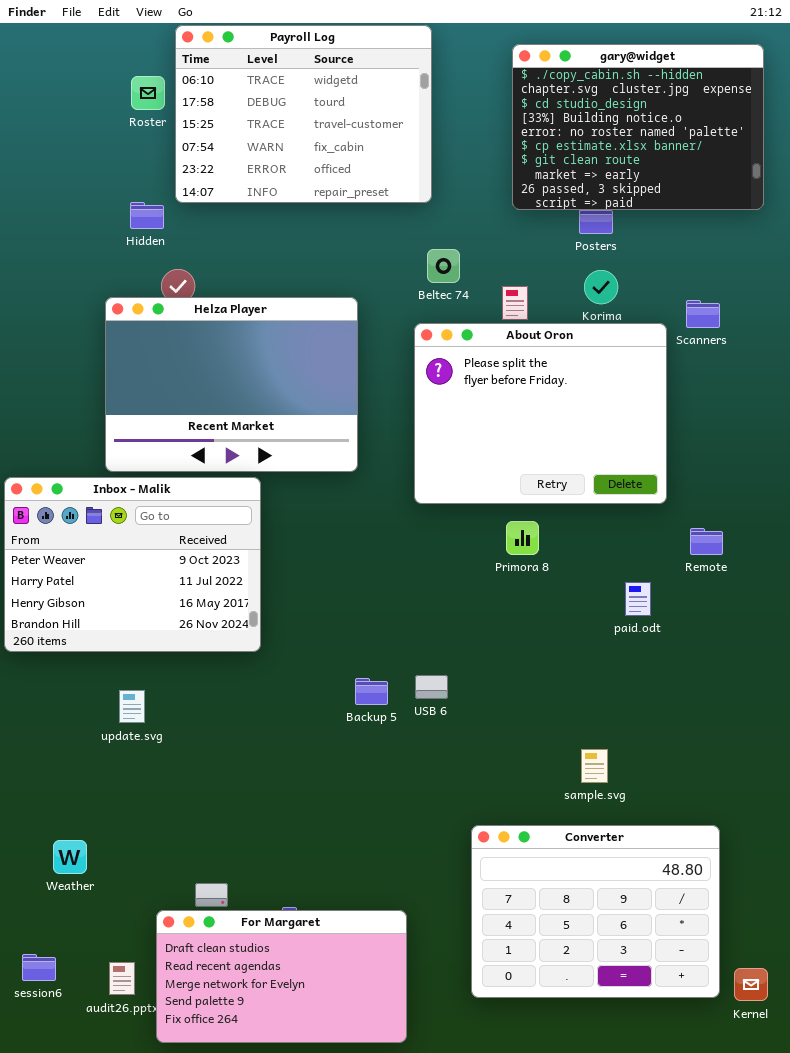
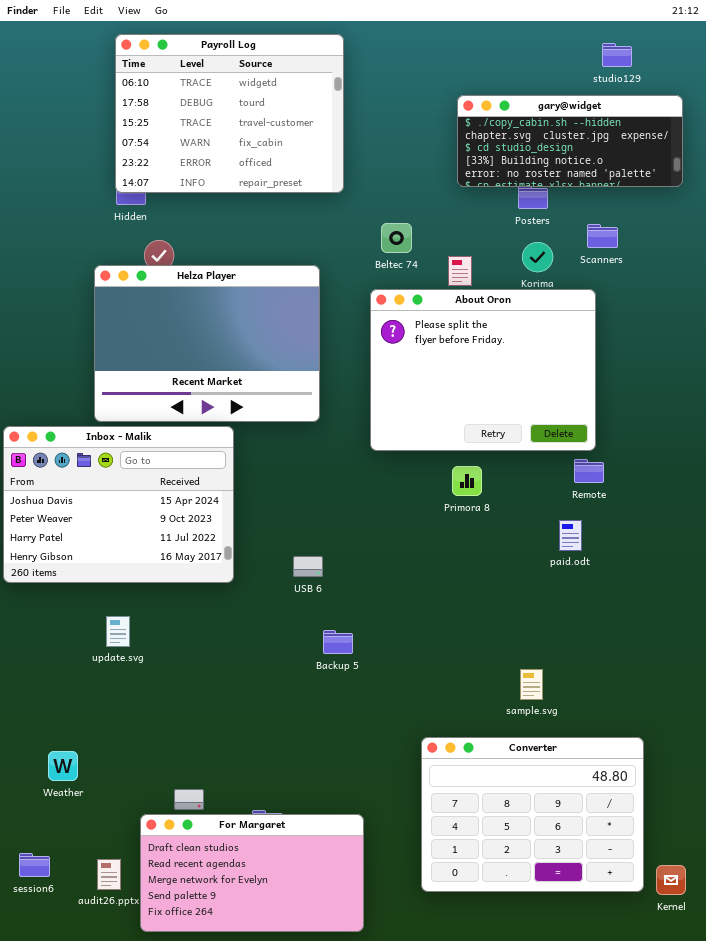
Payroll Log: [175,25,432,203] -> [115,34,344,193], moved
gary@widget: [512,44,764,210] -> [457,95,683,187], resized
Scanners: [686,300,720,328] -> [587,224,618,248], moved
Inbox - Malik: [4,477,261,652] -> [3,426,234,583], scrolled up 1 row
Remote: [690,528,723,555] -> [574,459,604,483], moved
USB 6: [415,675,448,699] -> [293,556,323,577], moved
Backup 5: [355,678,388,705] -> [323,630,353,654], moved

